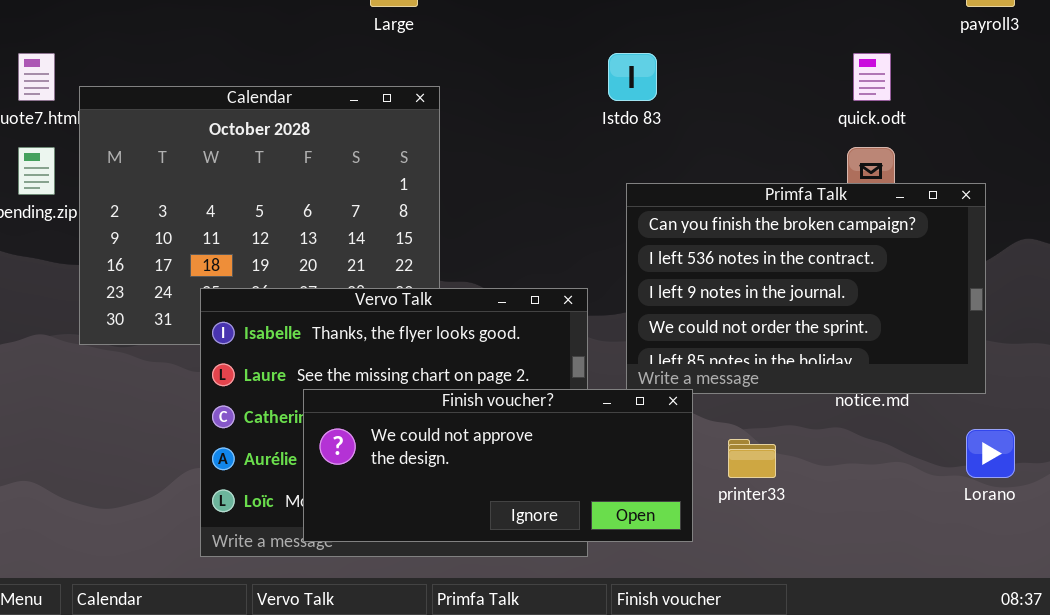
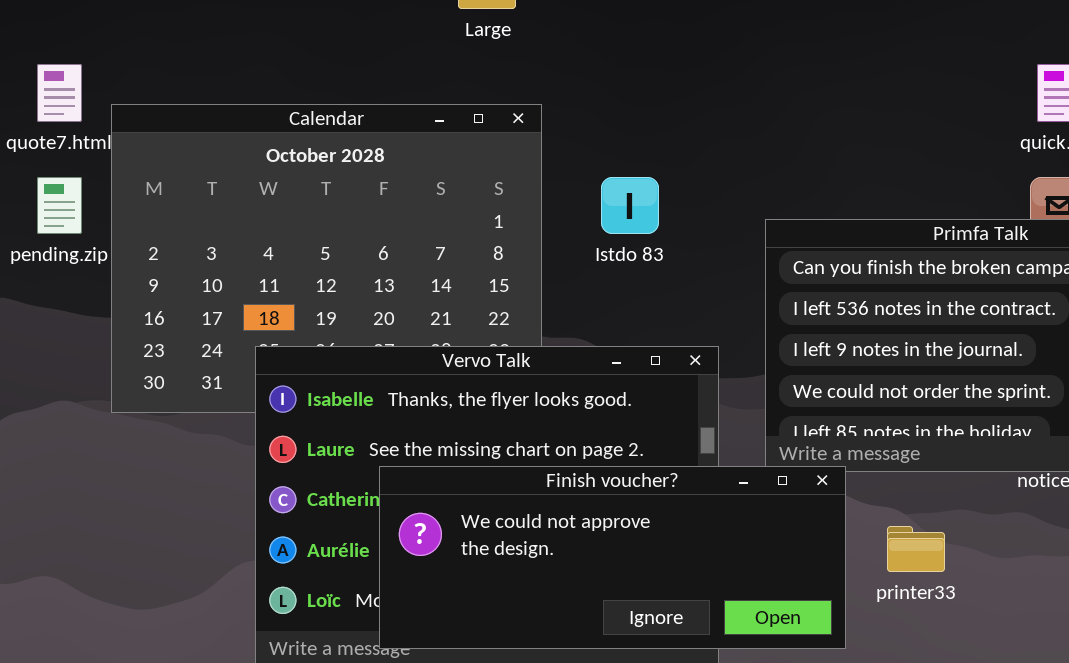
Istdo 83: [608,53,657,101] -> [601,177,659,234], moved

